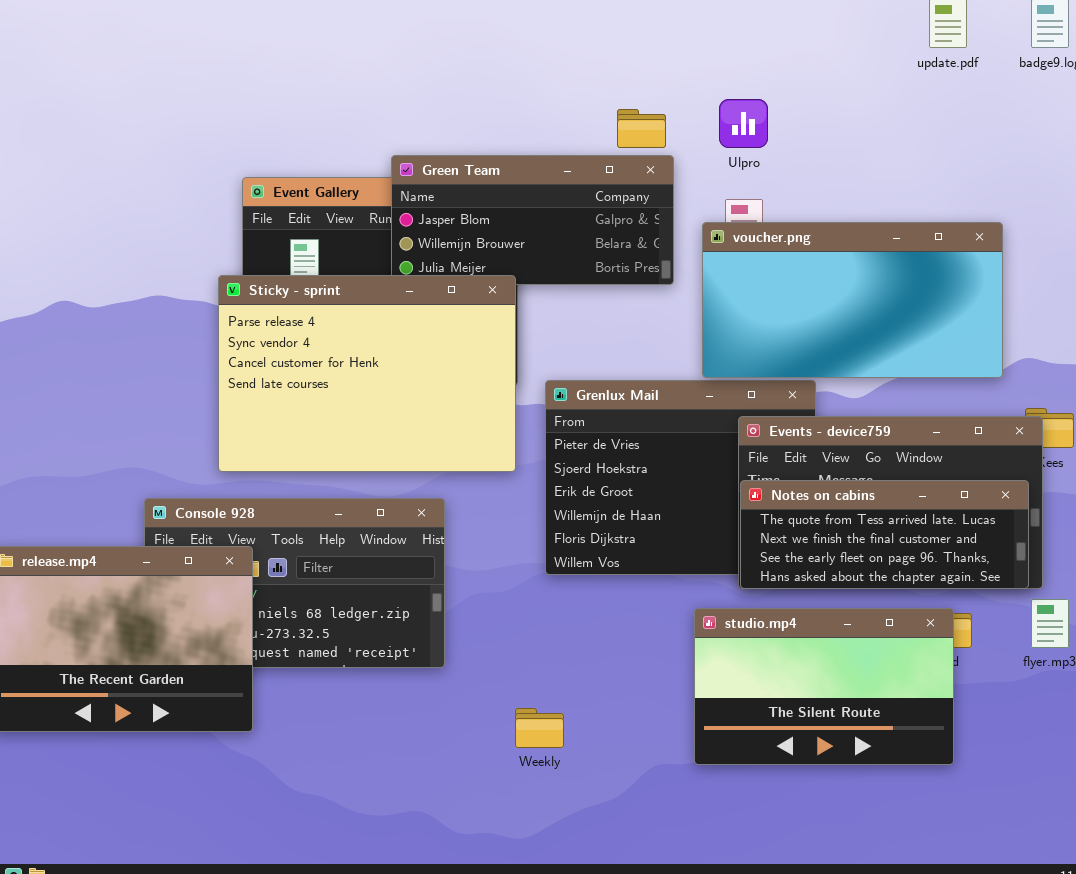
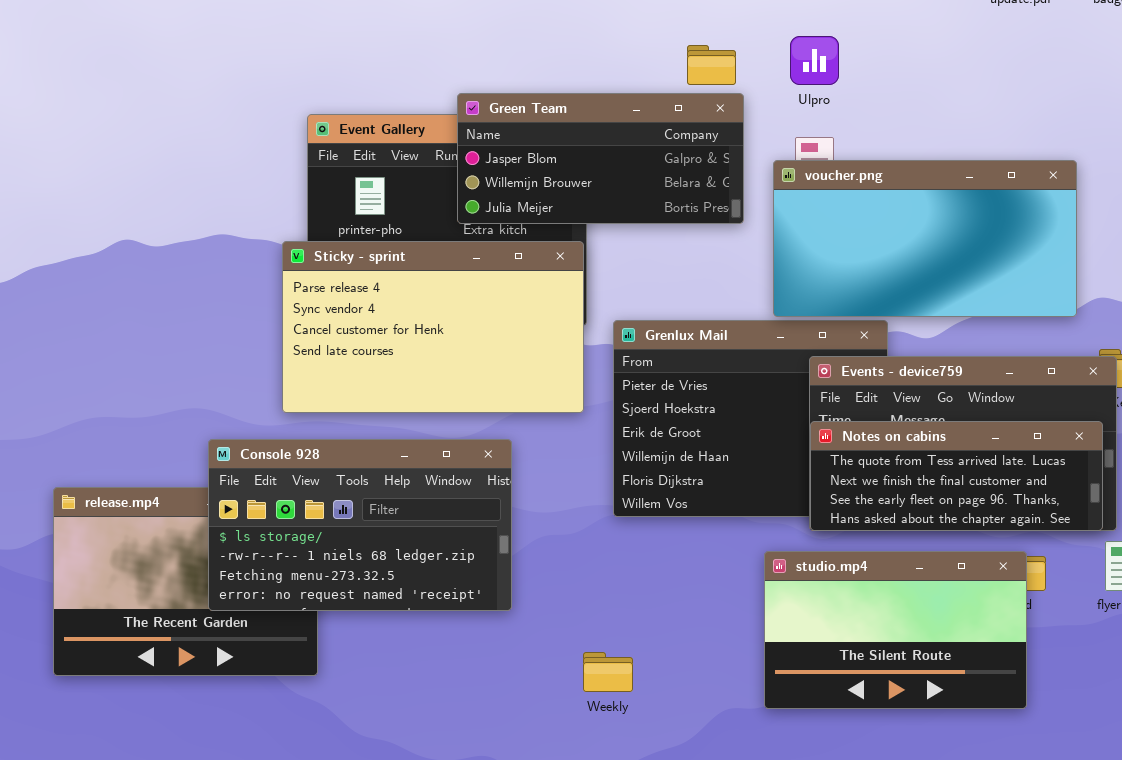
Sticky - sprint: [218,275,516,472] -> [282,241,584,413], resized
Console 928: [144,498,445,668] -> [208,439,512,611], raised

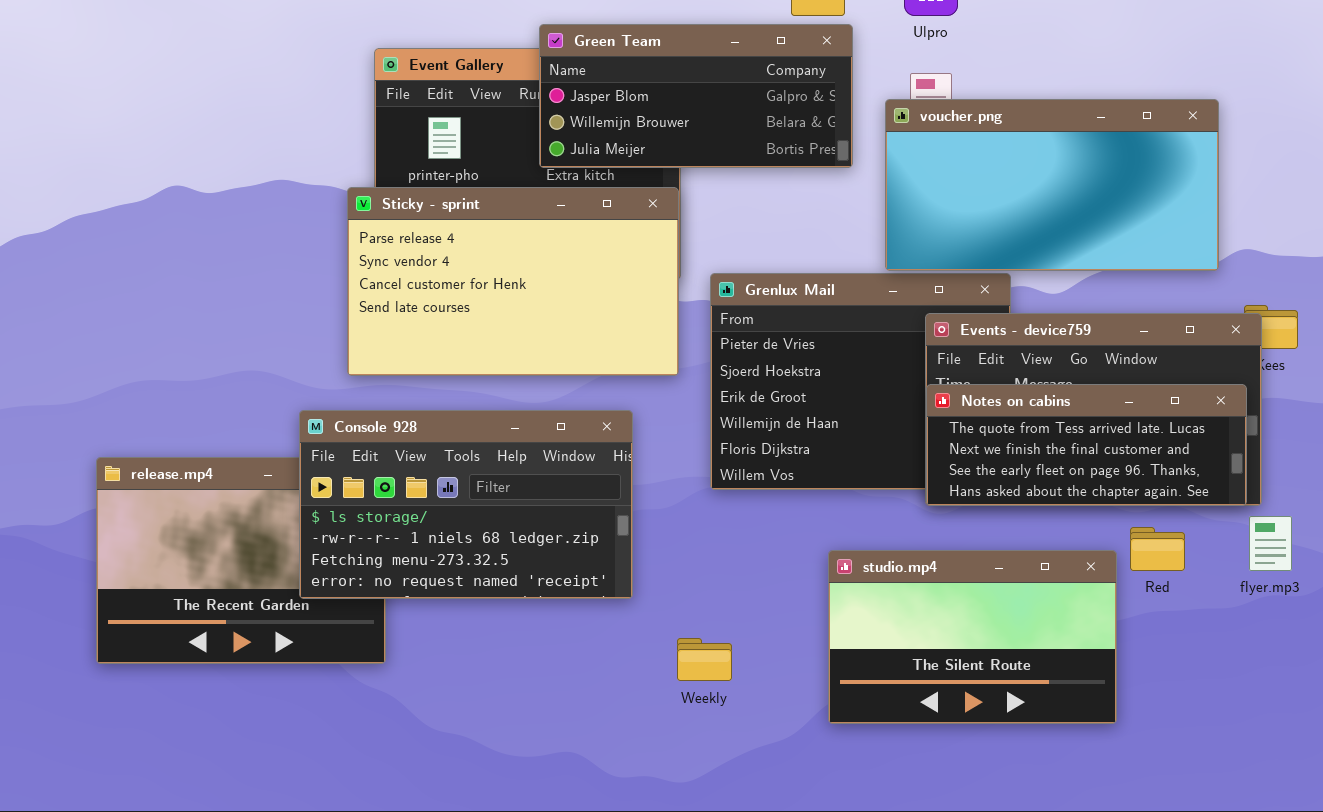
Console 928: [208,439,512,611] -> [299,410,633,599], moved
studio.mp4: [764,551,1027,709] -> [828,550,1117,724], moved

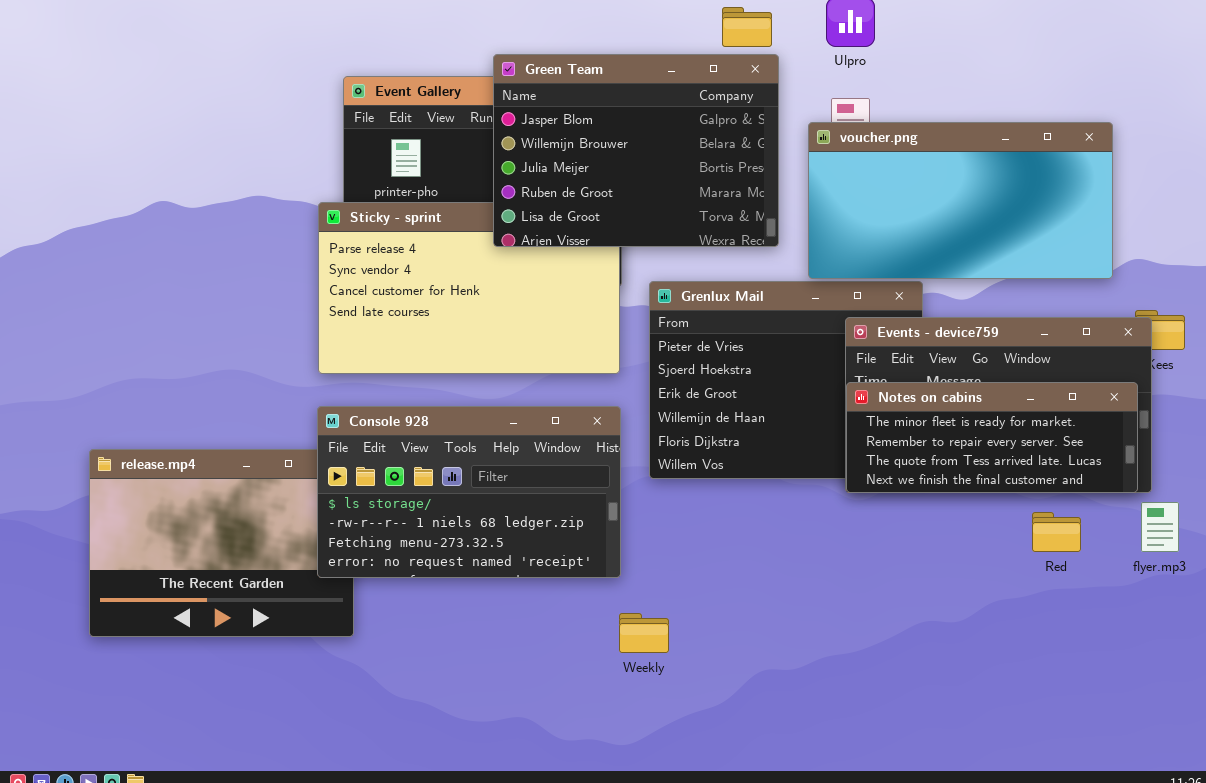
Green Team: [539,24,853,168] -> [493,54,779,247], resized
Notes on cabins: [926,384,1247,506] -> [846,382,1138,493], scrolled up 2 rows
Console 928: [299,410,633,599] -> [317,406,621,578], moved
studio.mp4: [828,550,1117,724] -> none, closed

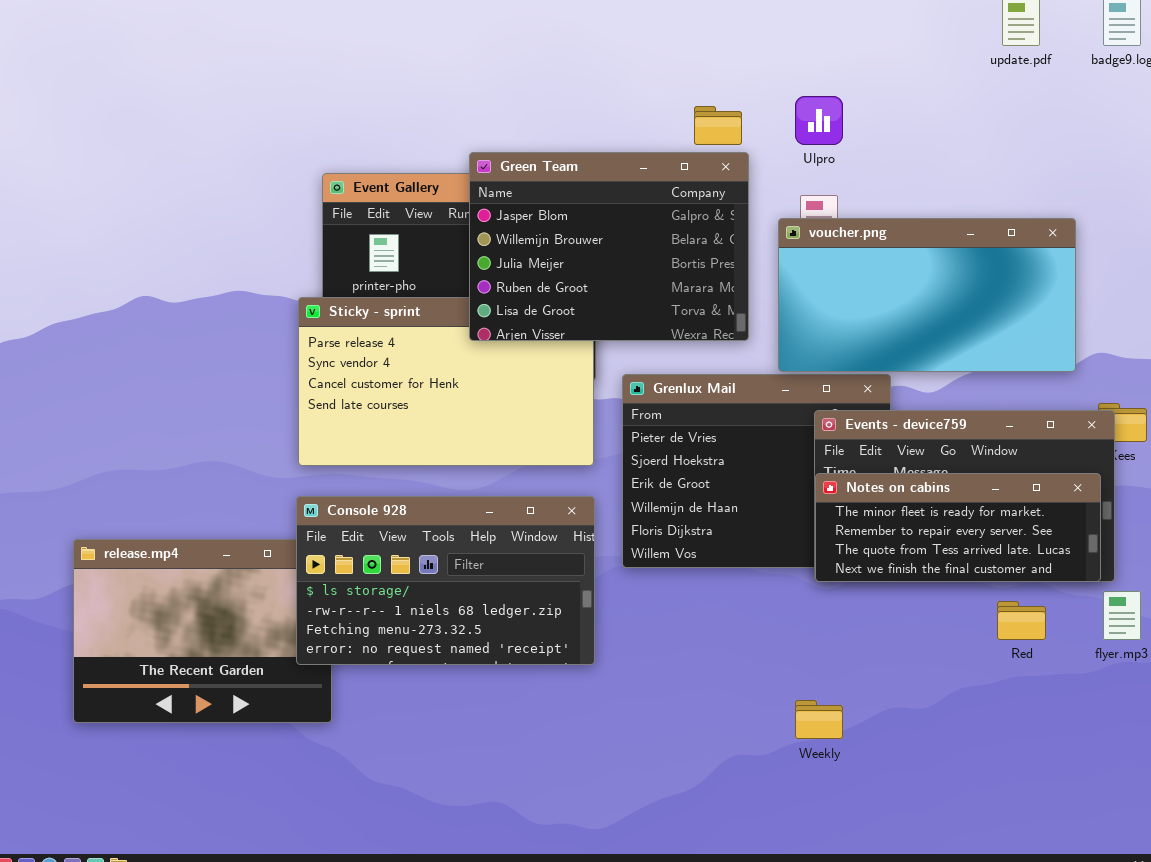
Weekly: [619,613,669,653] -> [795,700,843,739], moved

